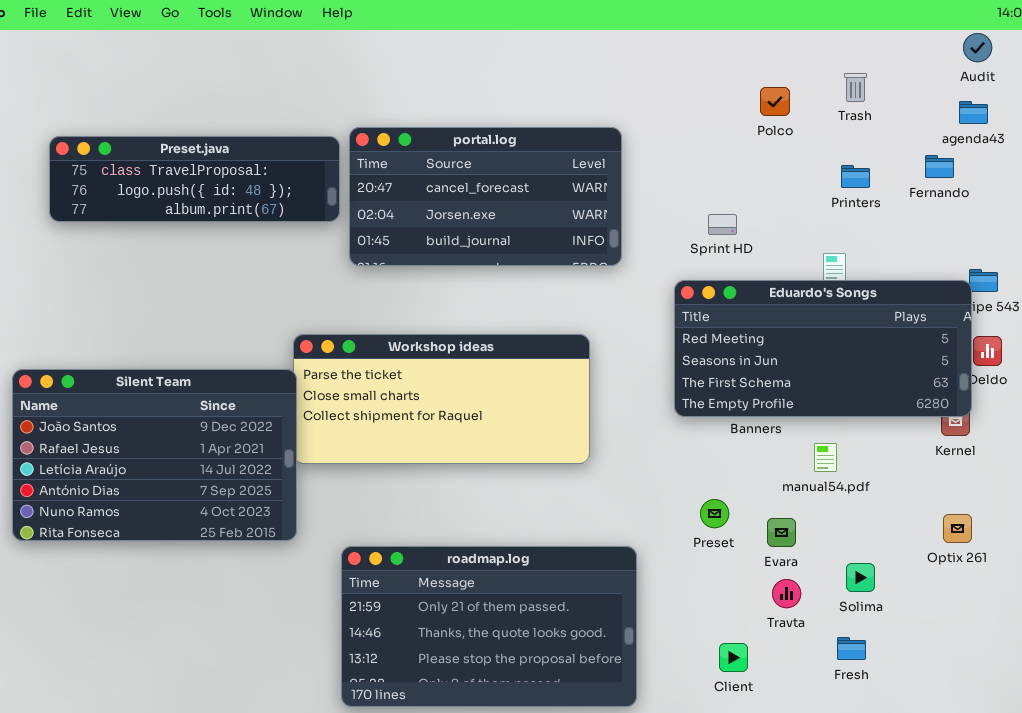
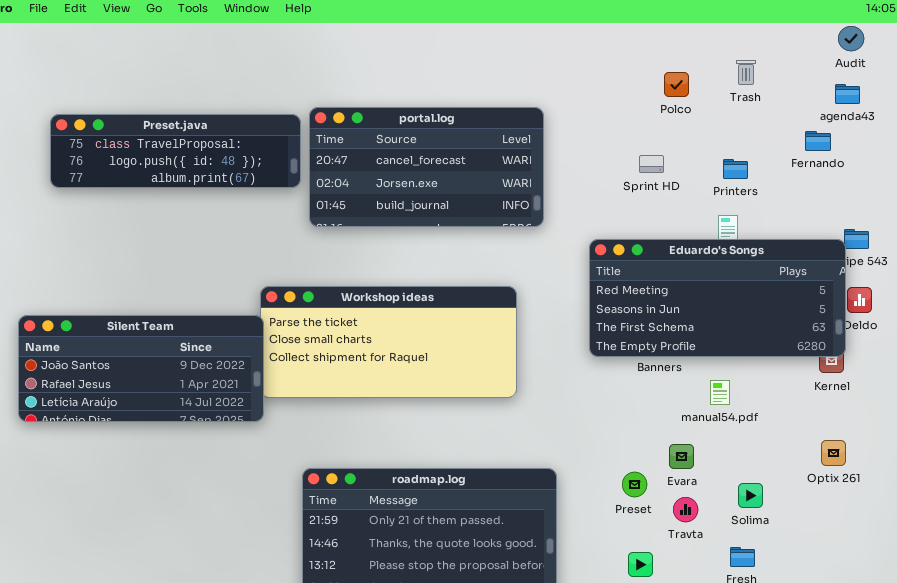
Printers: [841,165,870,188] -> [723,159,748,179], moved
Sprint HD: [708,214,737,235] -> [639,155,664,173], moved
Silent Team: [12,369,297,541] -> [18,315,264,422], resized
Preset: [700,499,729,528] -> [622,472,647,497], moved

